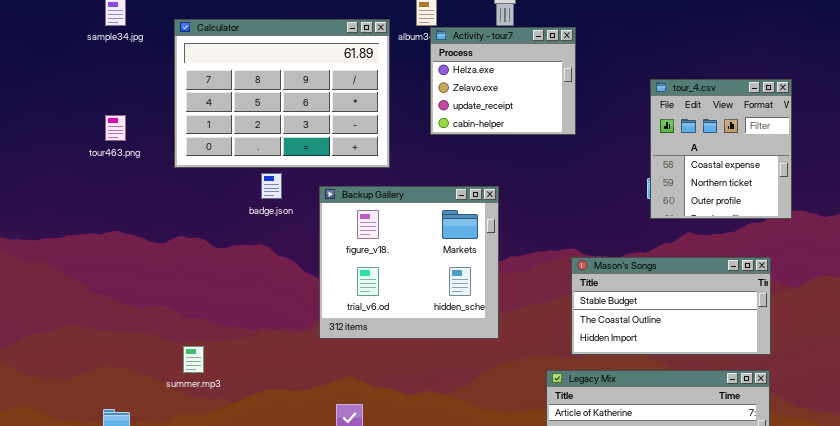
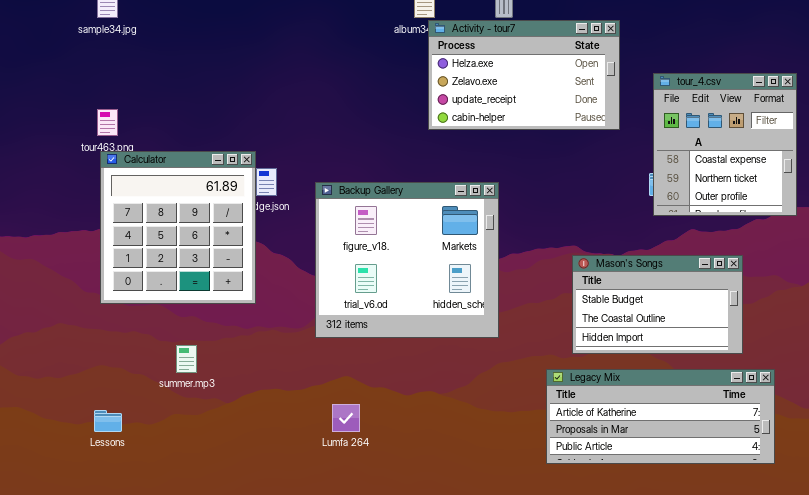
Calculator: [174,19,390,168] -> [100,151,256,304], moved, resized
Activity - tour7: [430,27,576,135] -> [428,20,620,130], resized
Mason's Songs: [571,257,771,355] -> [572,255,743,354], resized

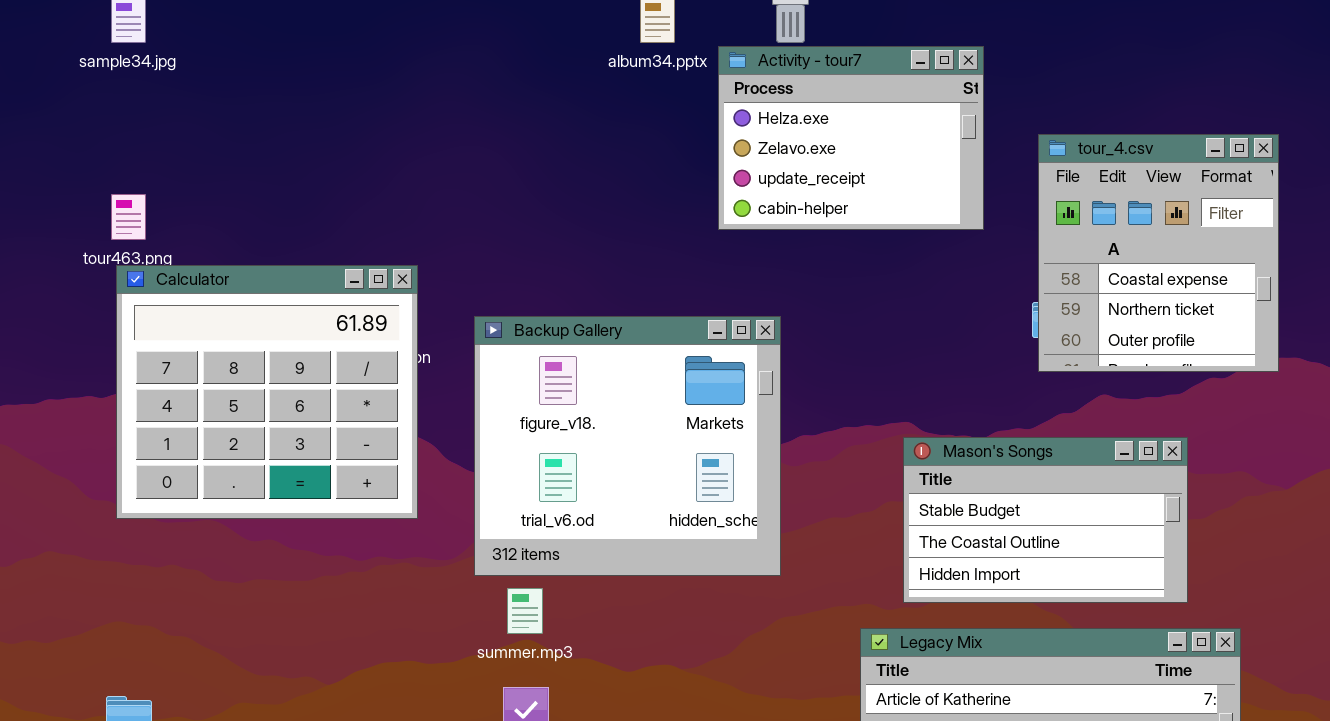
Activity - tour7: [428,20,620,130] -> [718,46,984,230], resized
Calculator: [100,151,256,304] -> [116,265,418,519], resized
summer.mp3: [176,345,197,373] -> [507,588,543,634], moved

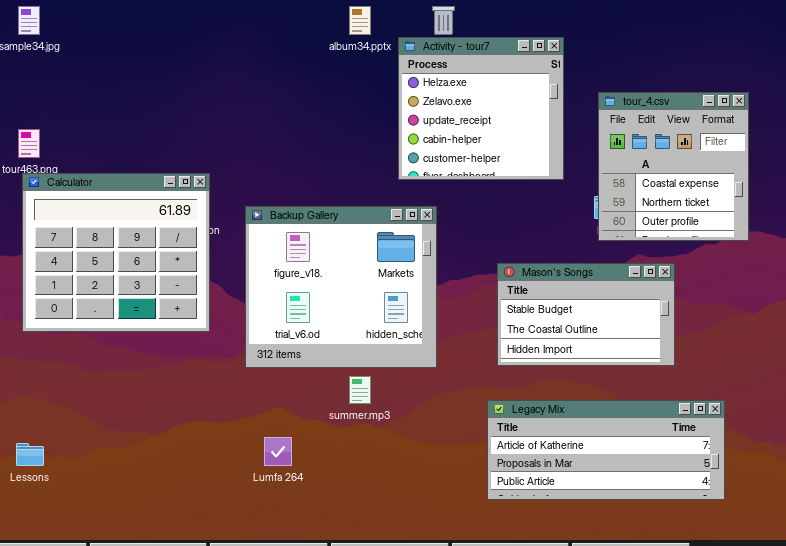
Activity - tour7: [718,46,984,230] -> [398,37,564,180], resized
Mason's Songs: [903,437,1188,603] -> [497,263,675,366], moved
summer.mp3: [507,588,543,634] -> [349,376,371,404], moved

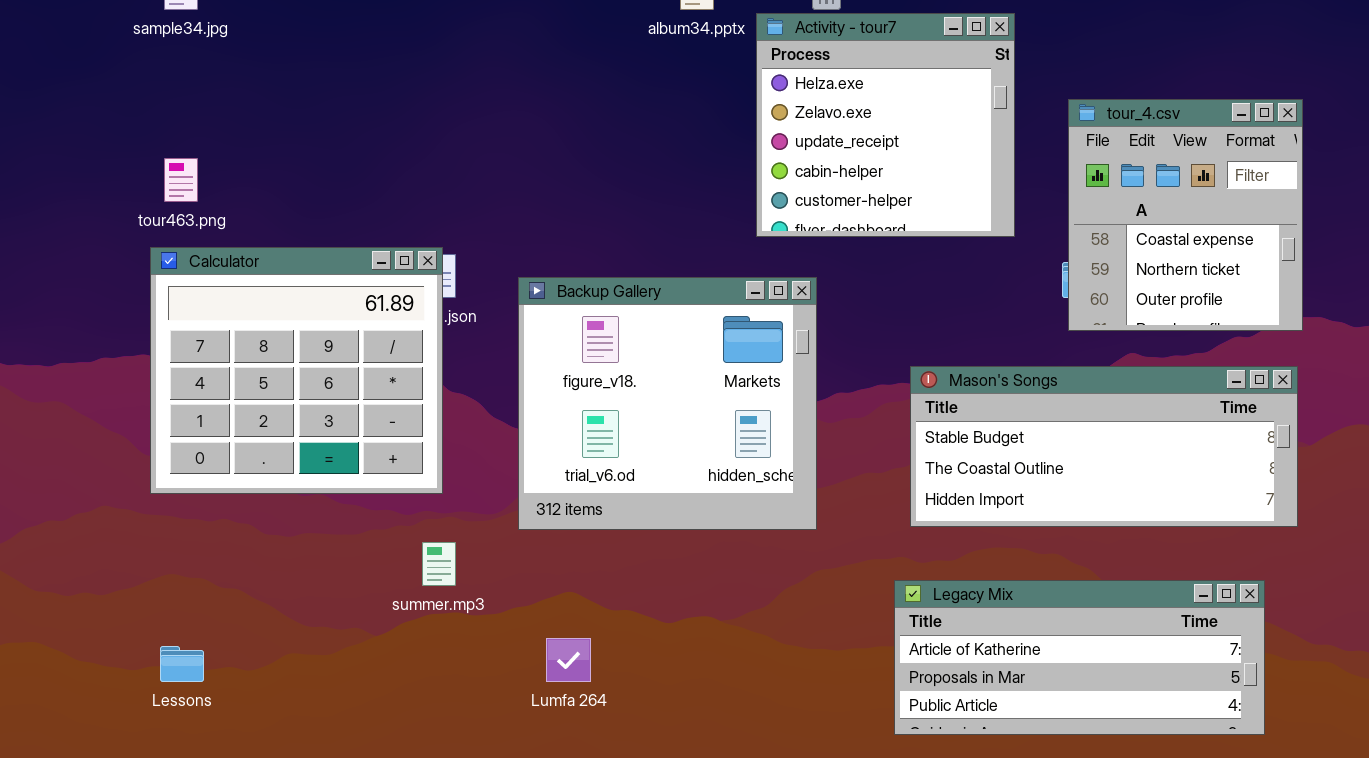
Calculator: [22,173,210,332] -> [150,247,443,494], moved
Mason's Songs: [497,263,675,366] -> [910,366,1298,527], resized
summer.mp3: [349,376,371,404] -> [422,542,456,586], moved

